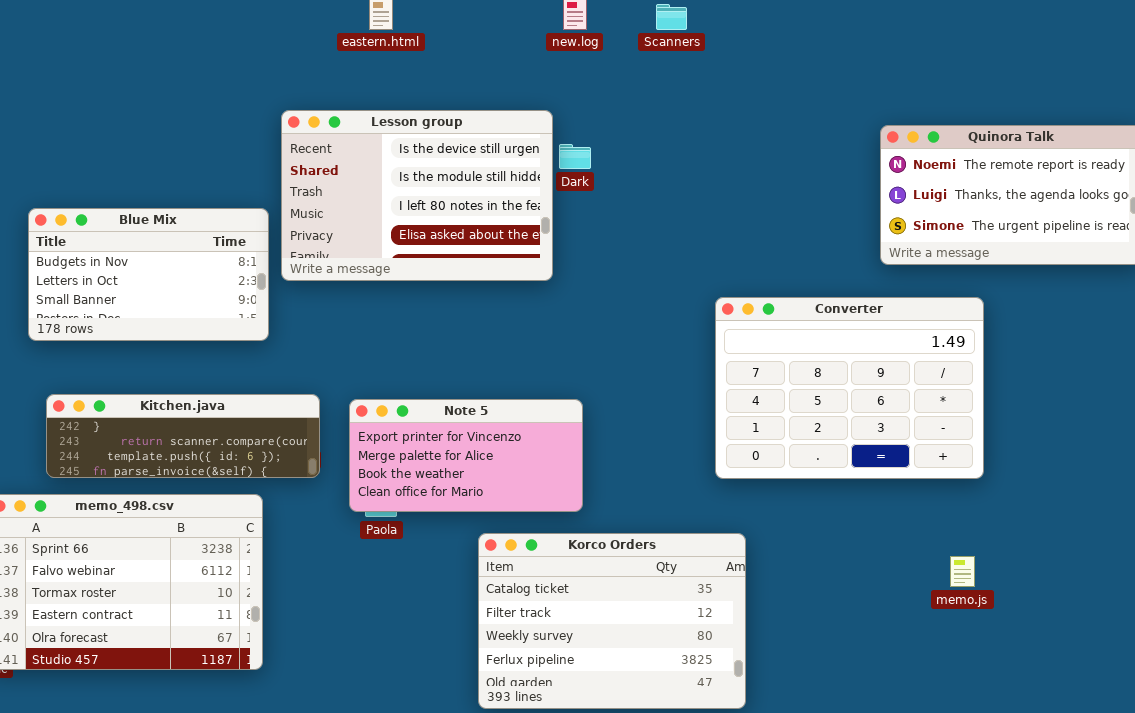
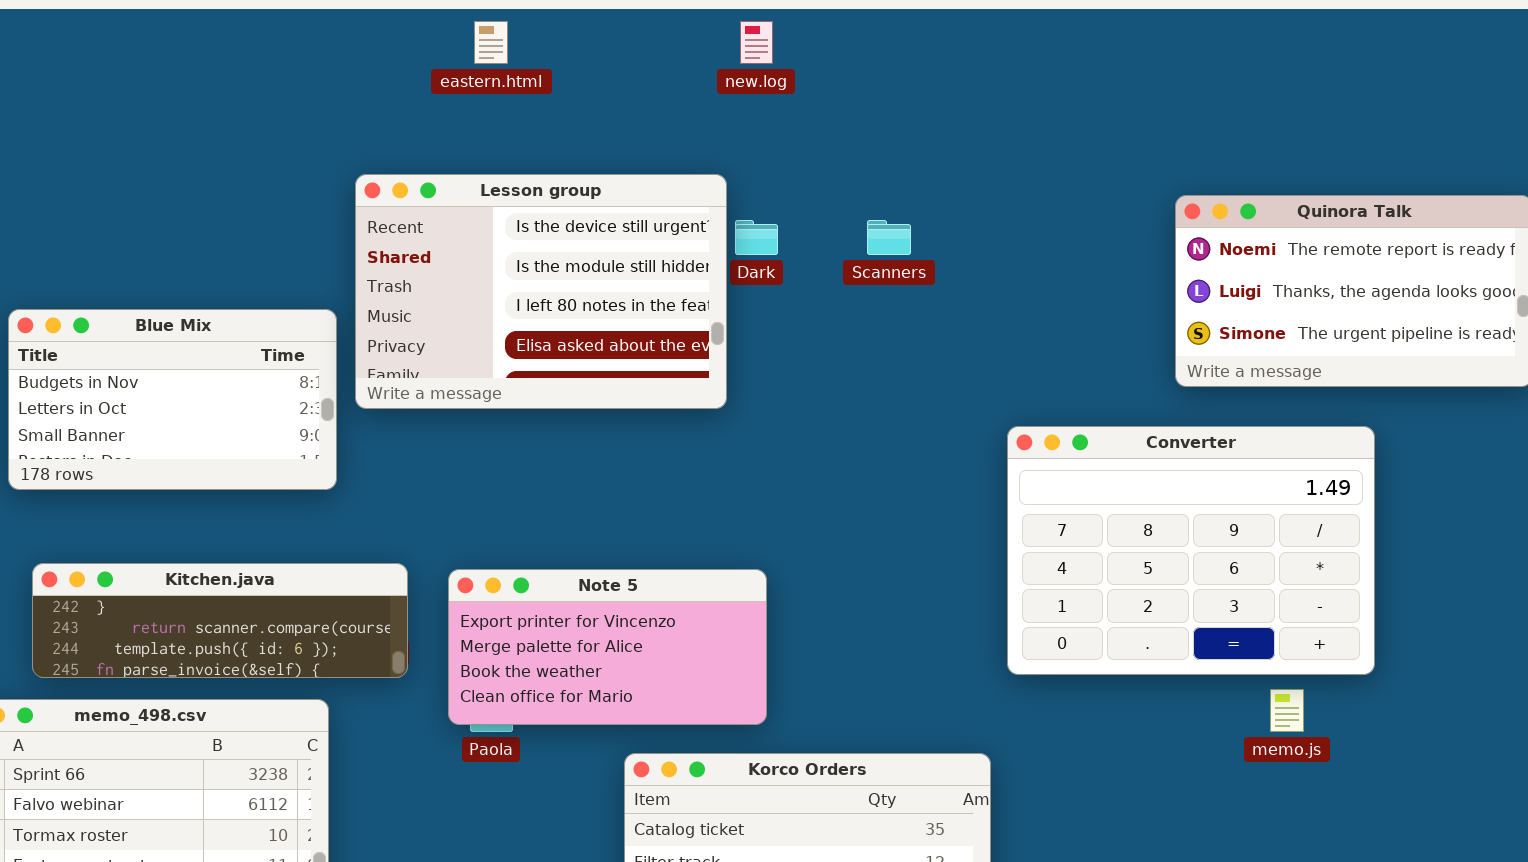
Scanners: [656,4,687,30] -> [867,220,911,255], moved
Converter: [715,297,984,479] -> [1007,426,1375,675], moved
memo.js: [950,556,975,587] -> [1270,689,1304,732], moved

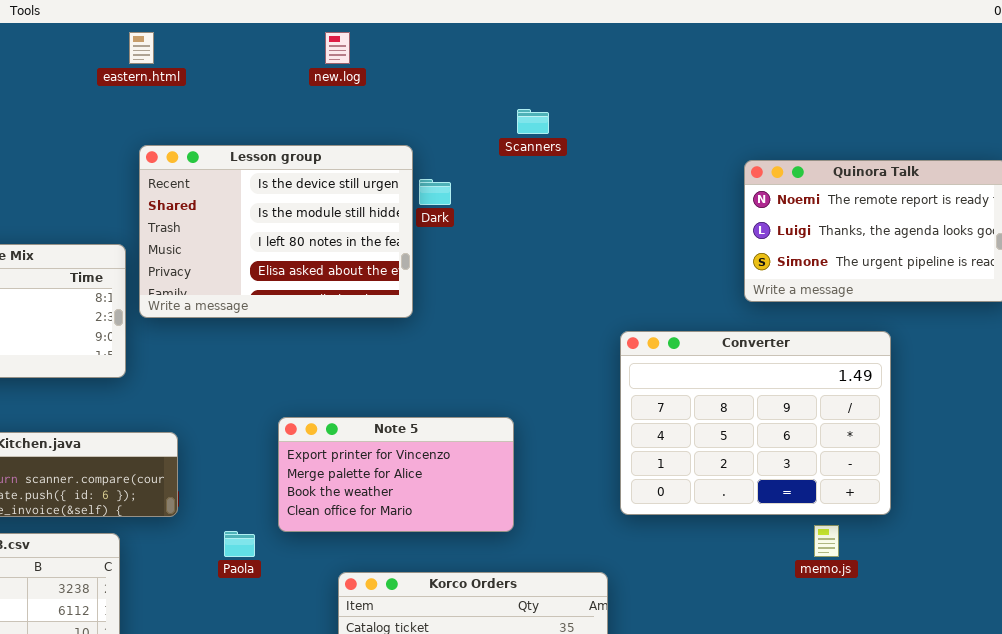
eastern.html: [474,21,508,64] -> [129,32,154,64], moved
new.log: [740,21,773,64] -> [325,32,350,64], moved
Scanners: [867,220,911,255] -> [517,109,549,134], moved
Note 5: [448,569,767,725] -> [278,417,514,532], moved

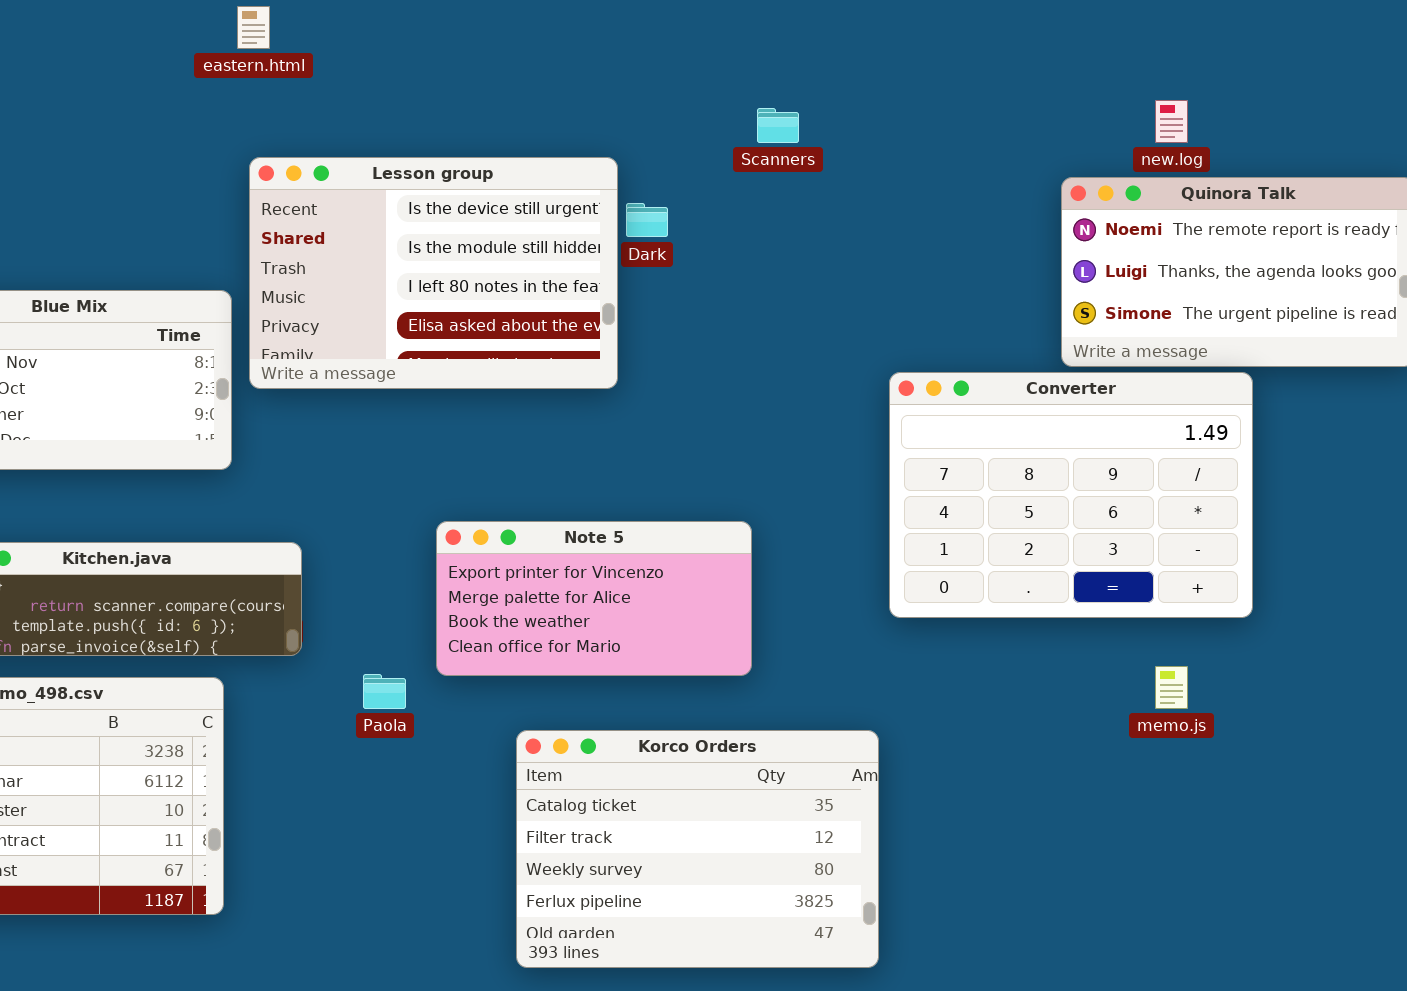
new.log: [325,32,350,64] -> [1155,100,1188,143], moved
Converter: [620,331,891,515] -> [889,372,1253,618], moved

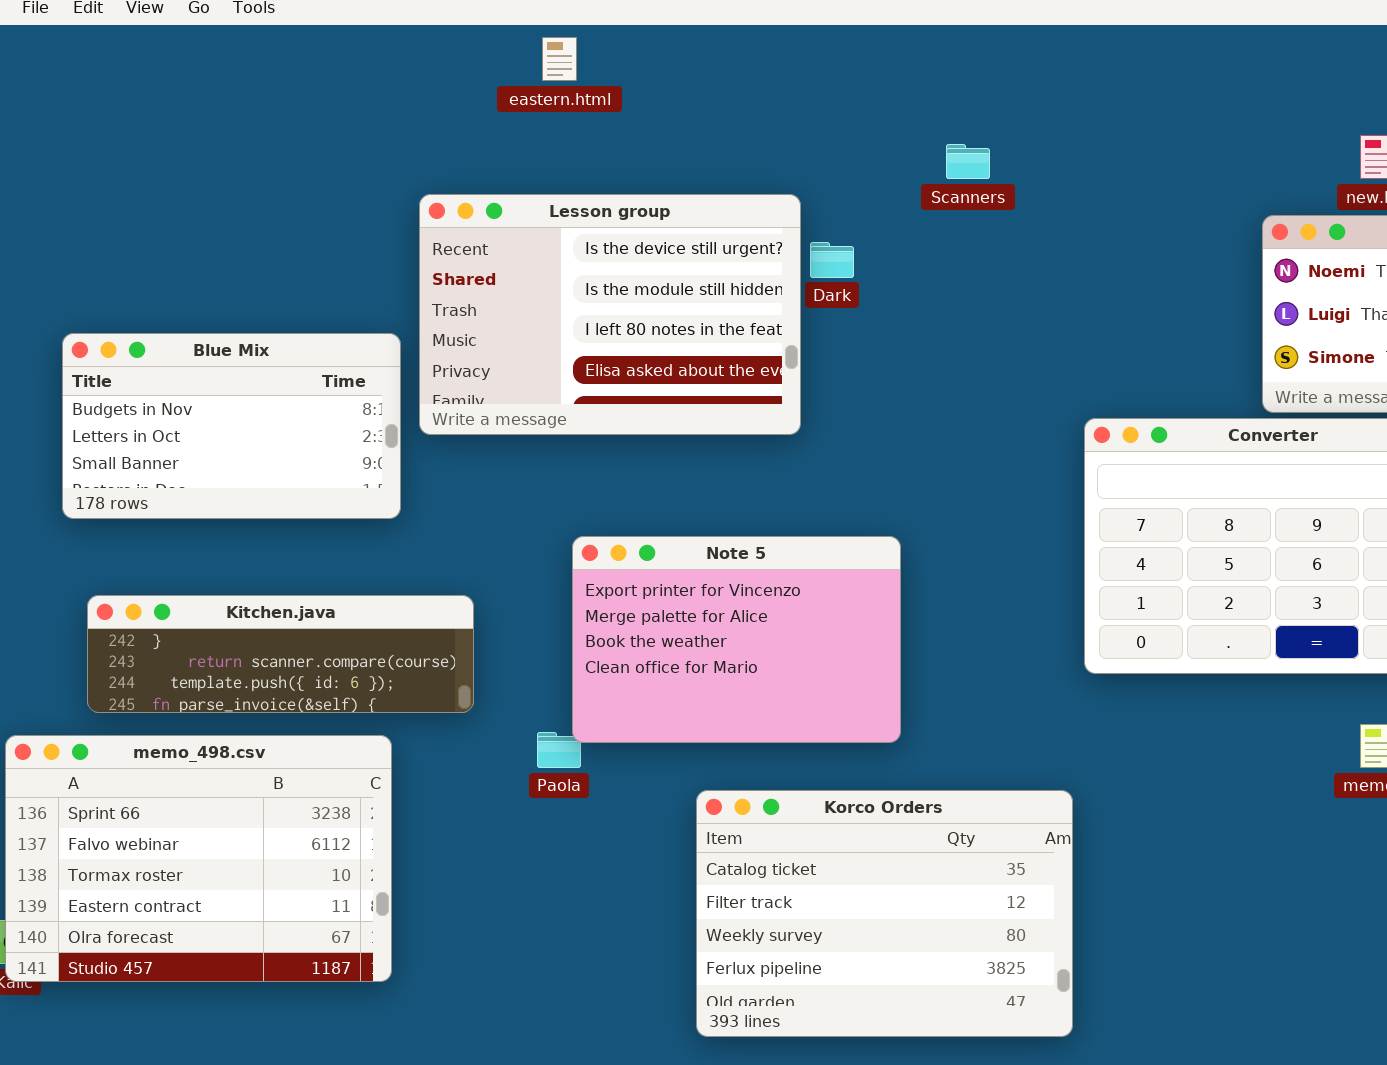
eastern.html: [237,6,270,49] -> [542,37,577,81], moved
Note 5: [436,521,752,676] -> [572,536,901,743], moved, resized

